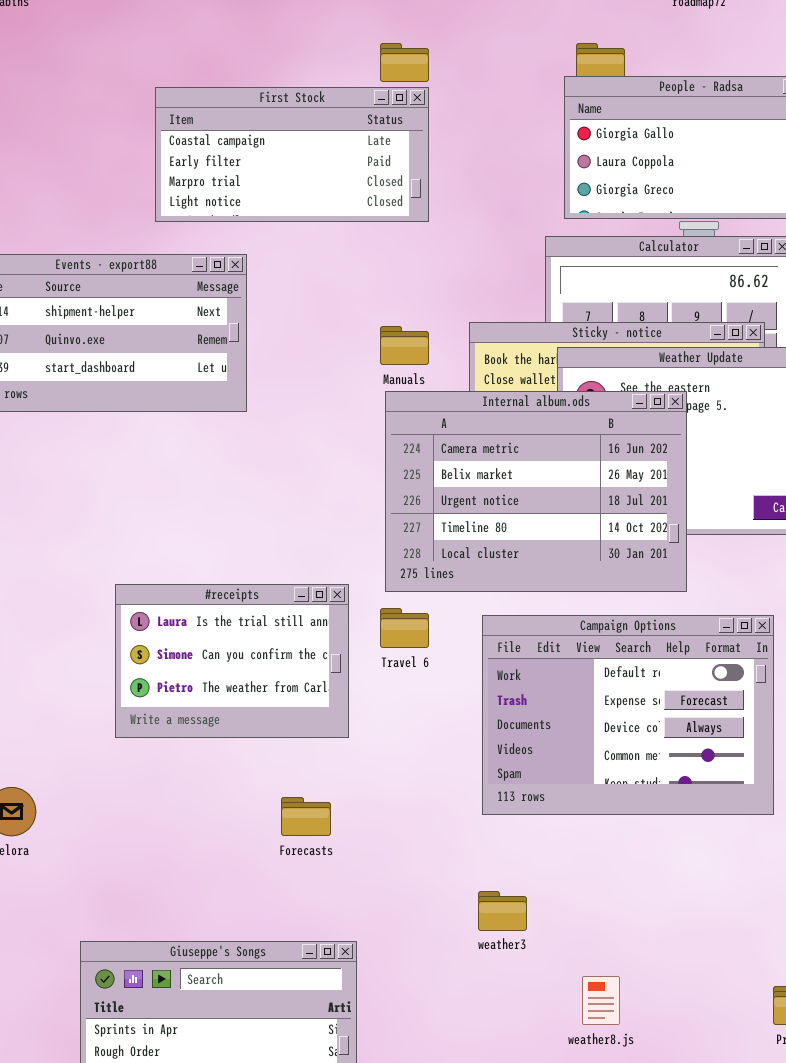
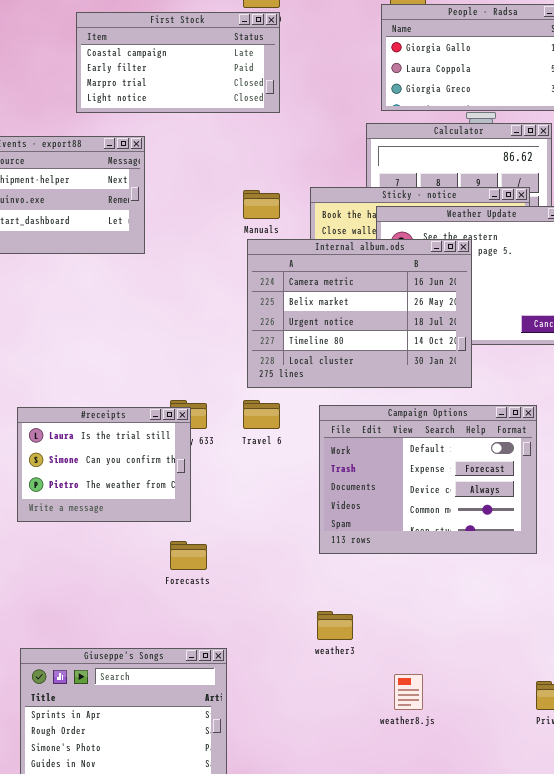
#receipts: [115,584,349,738] -> [17,407,191,522], moved

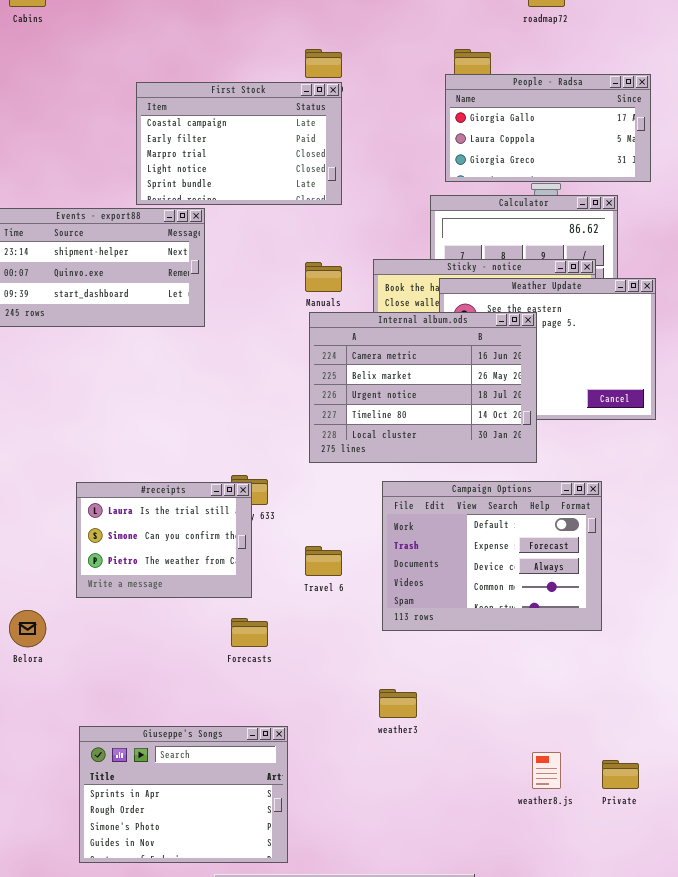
First Stock: [76,12,280,113] -> [136,82,342,205], resized
Travel 6: [243,400,280,429] -> [305,546,342,576], moved
weather8.js: [394,674,423,710] -> [532,752,561,789], moved

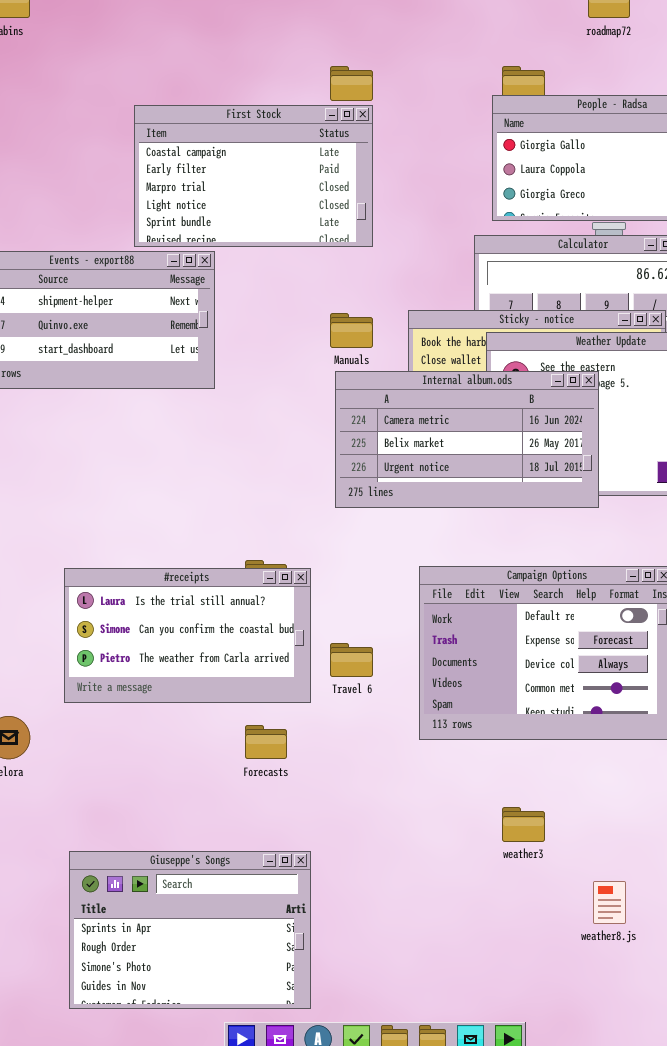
Internal album.ods: [309,312,537,463] -> [335,371,599,508], resized
#receipts: [76,482,252,598] -> [64,568,311,703], resized
weather3: [379,689,417,718] -> [502,807,545,842], moved

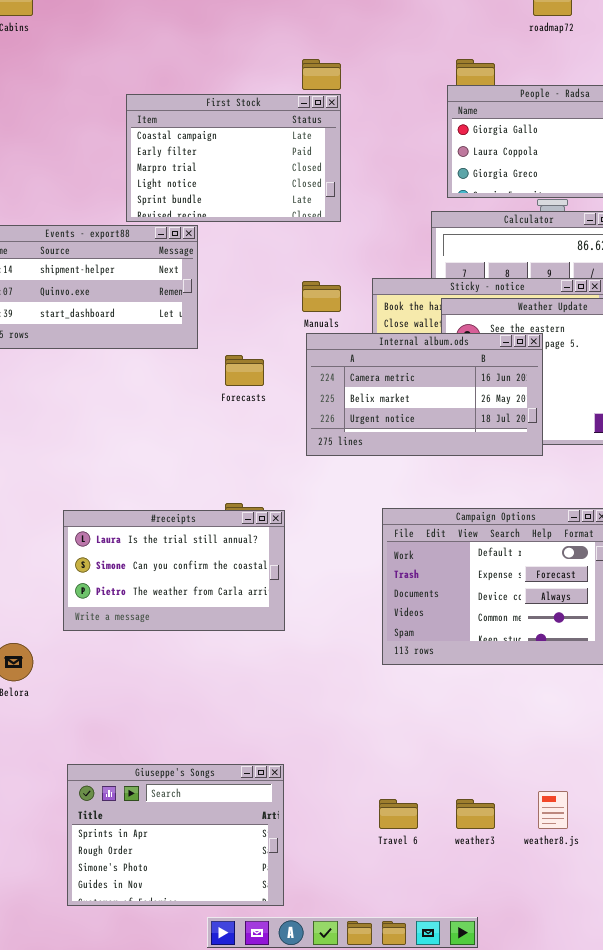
Travel 6: [330,643,373,677] -> [379,799,418,829], moved
Forecasts: [245,725,287,759] -> [225,355,264,386], moved
weather3: [502,807,545,842] -> [456,799,495,829], moved

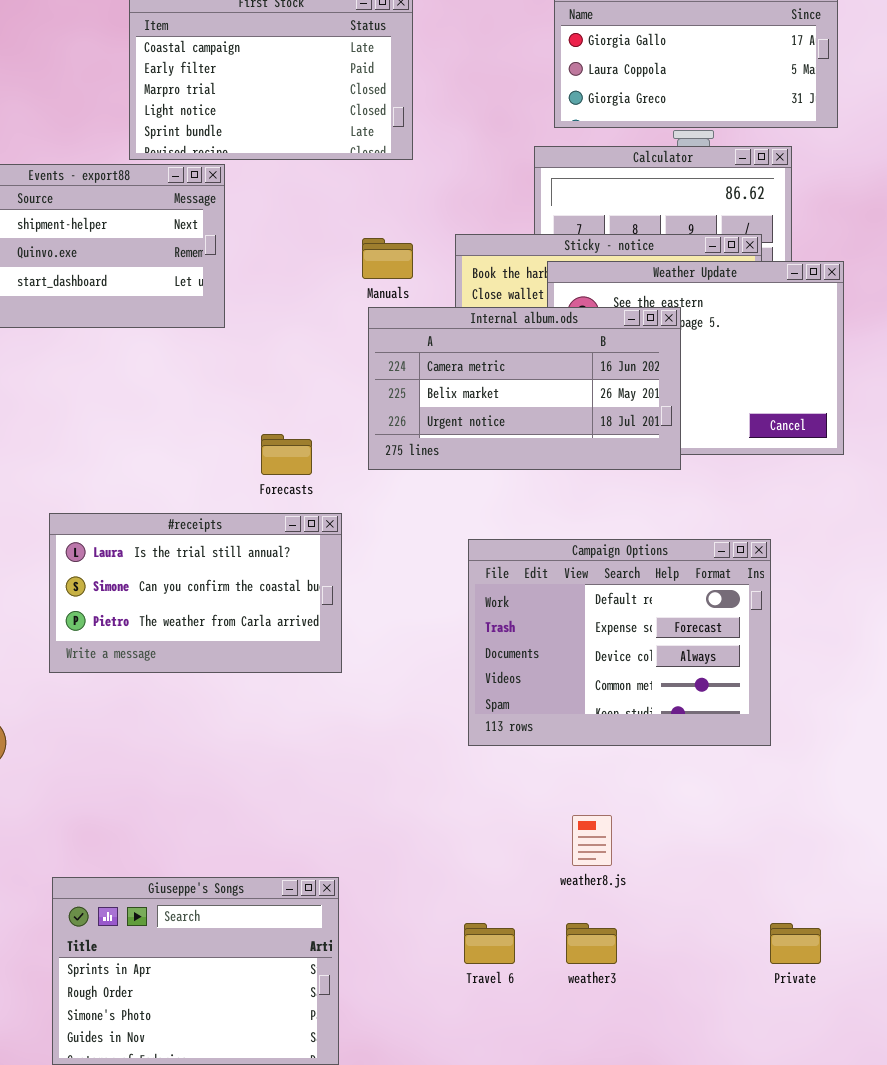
Forecasts: [225,355,264,386] -> [261,434,312,475], moved
#receipts: [63,510,285,631] -> [49,513,342,673], moved
weather8.js: [538,791,568,829] -> [572,815,612,866], moved

